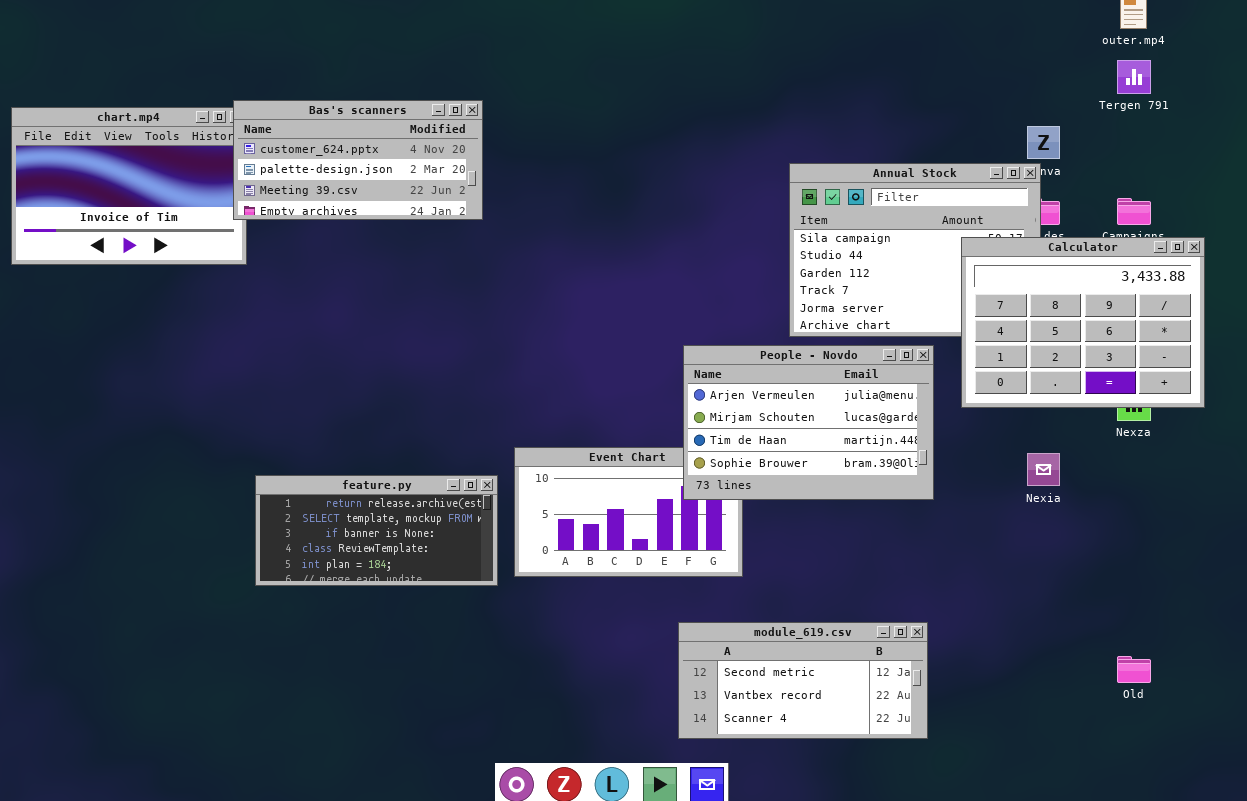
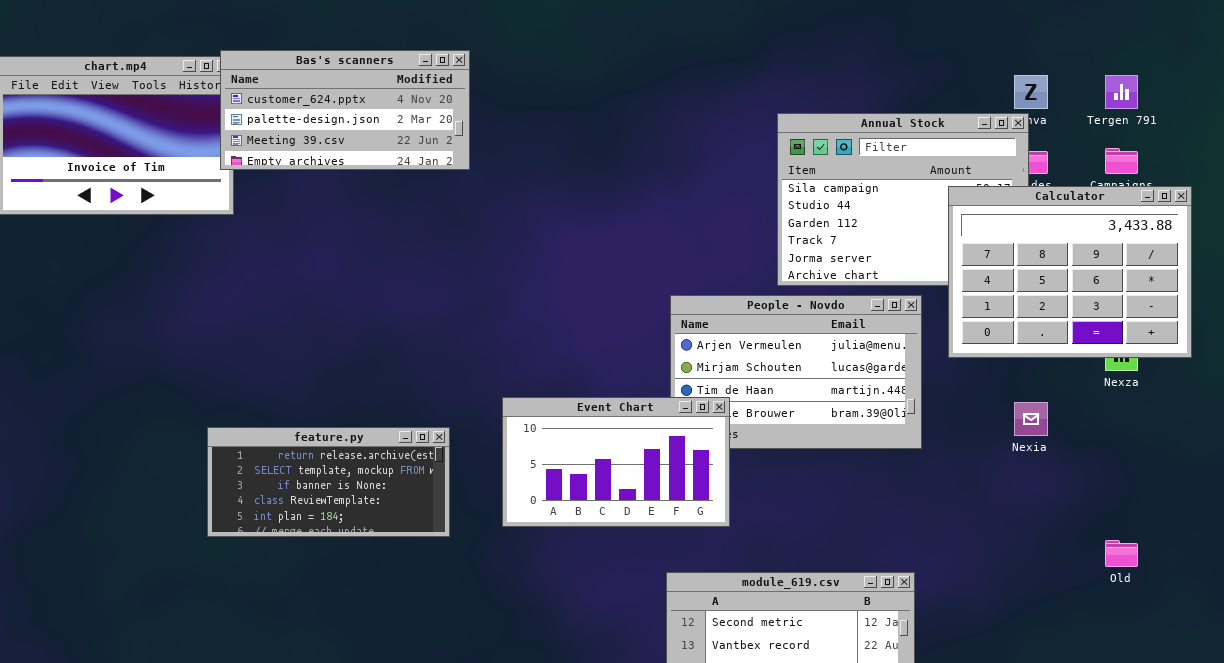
Tergen 791: [1117,60,1151,94] -> [1105,75,1138,109], moved
Event Chart: [514,447,743,577] -> [502,397,730,527], raised
feature.py: [255,475,498,586] -> [207,427,450,537], moved
Old: [1117,656,1151,683] -> [1105,540,1138,567], moved

